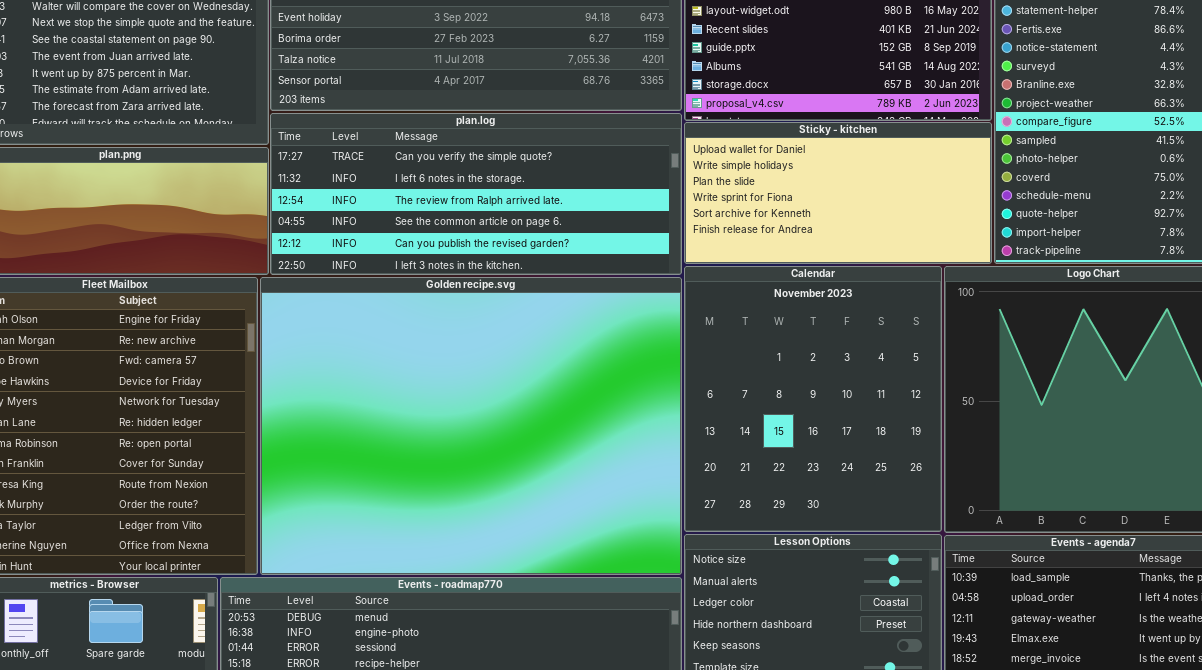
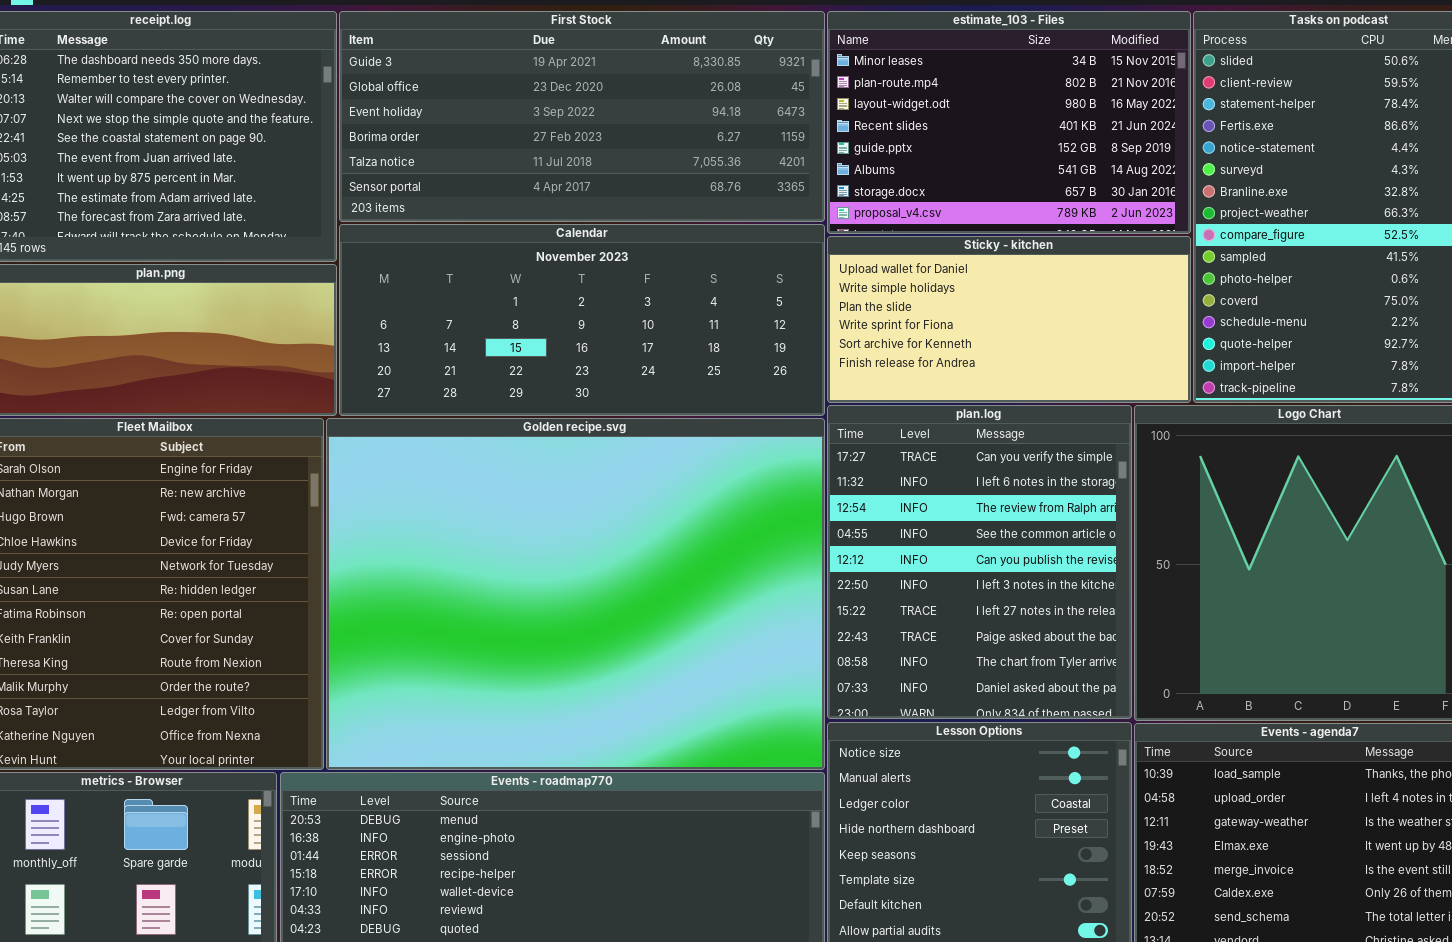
plan.log: [270,113,682,275] -> [827,405,1132,719], moved, resized
Calendar: [684,266,942,532] -> [339,224,825,416], moved, resized

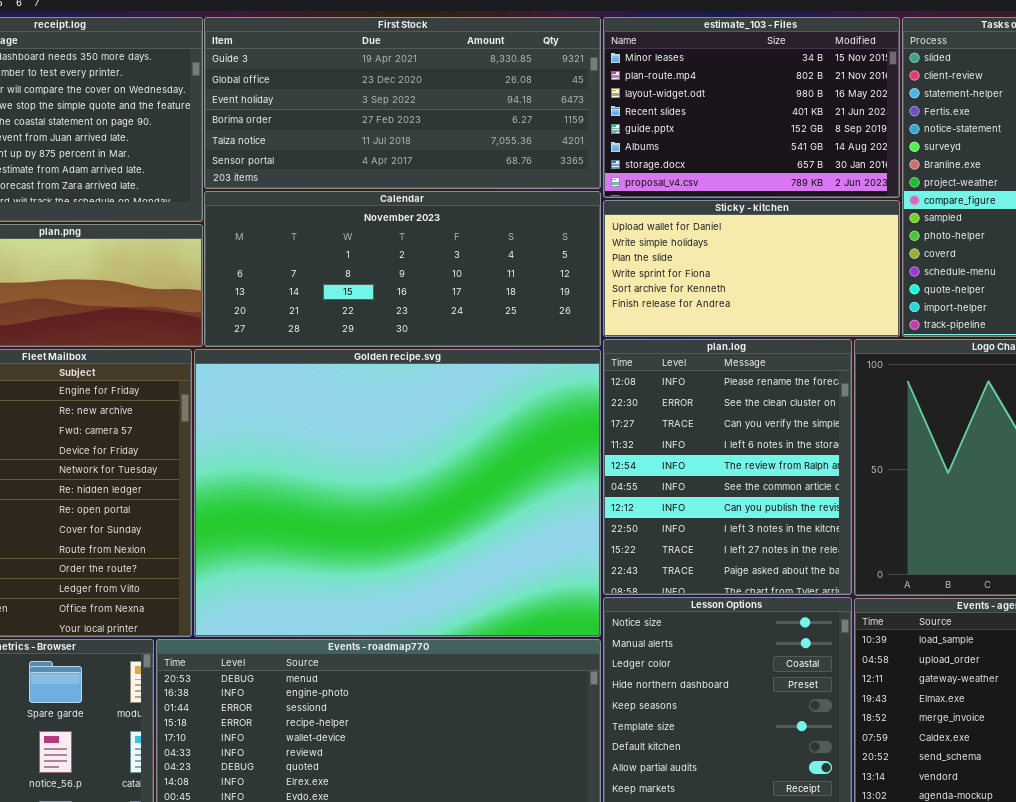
plan.log: [827,405,1132,719] -> [603,339,852,595], scrolled up 2 rows

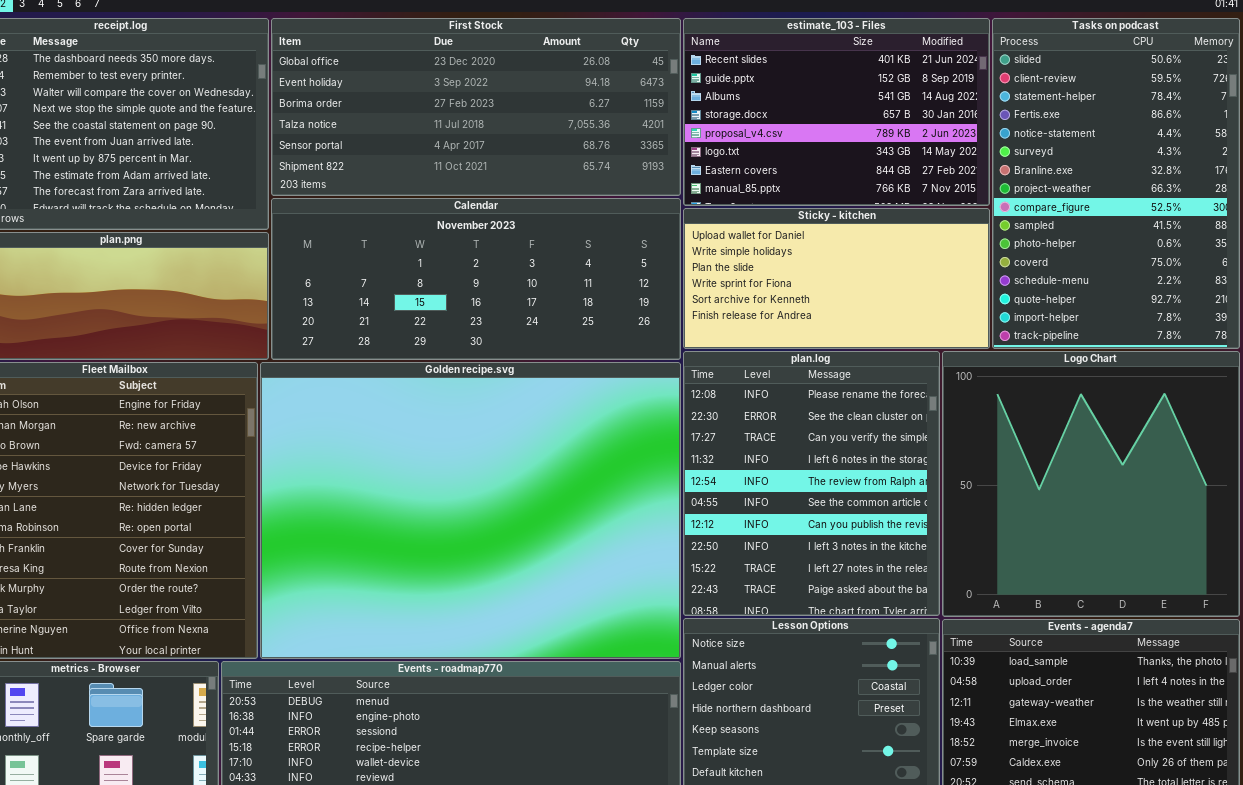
First Stock: [204,17,601,189] -> [271,18,681,196], scrolled down 1 row
estimate_103 - Files: [603,17,900,198] -> [683,18,990,206], scrolled down 3 rows

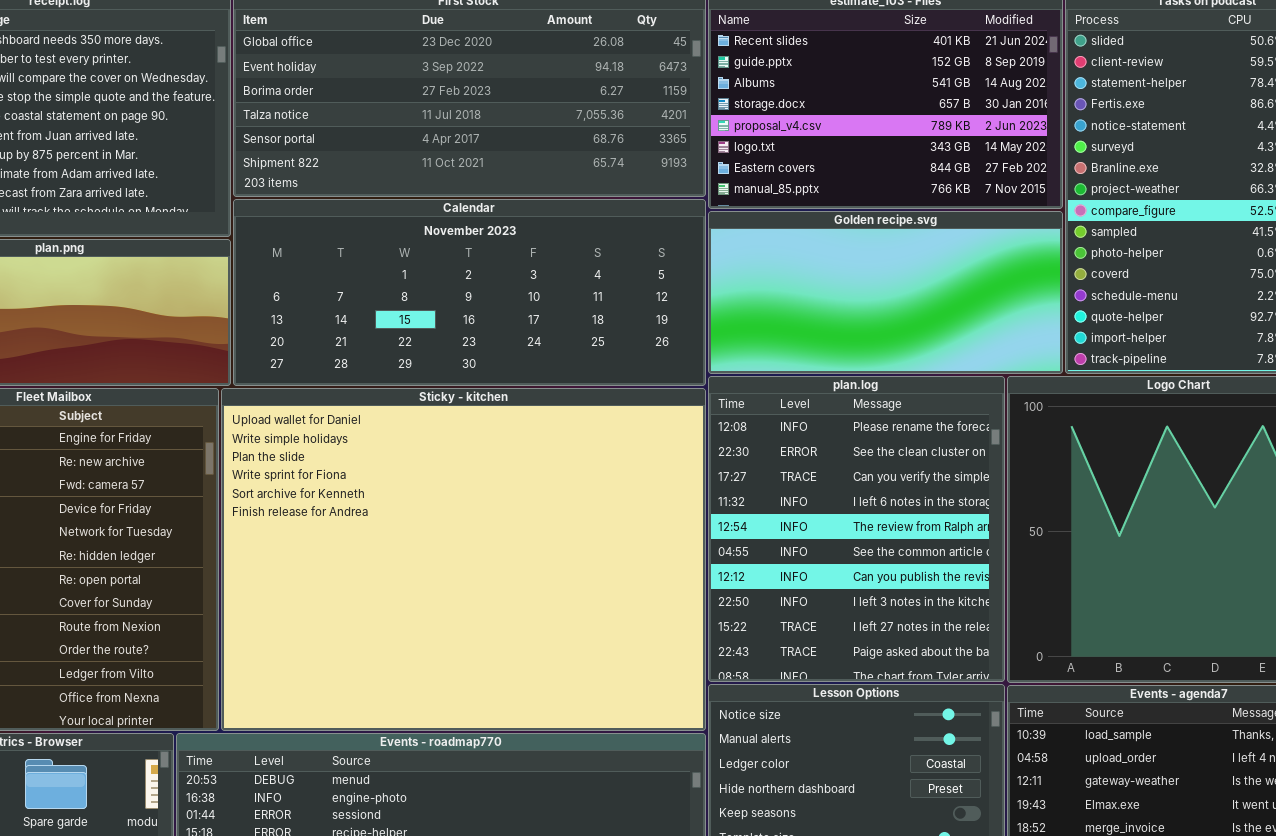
Sticky - kitchen: [683,208,990,349] -> [221,388,706,731], moved, resized
Golden recipe.svg: [260,362,681,659] -> [708,211,1063,374], moved, resized

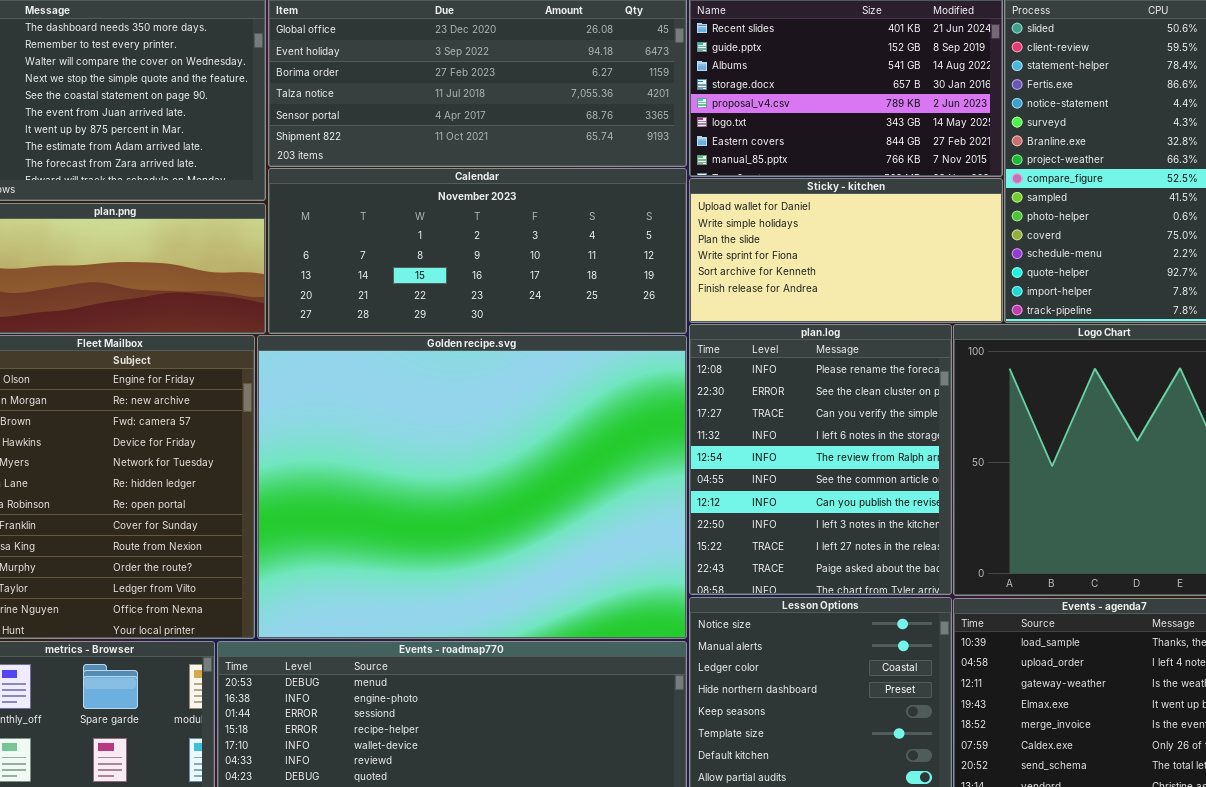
Golden recipe.svg: [708,211,1063,374] -> [257,335,687,639], moved, resized
Sticky - kitchen: [221,388,706,731] -> [689,178,1003,323], moved, resized

